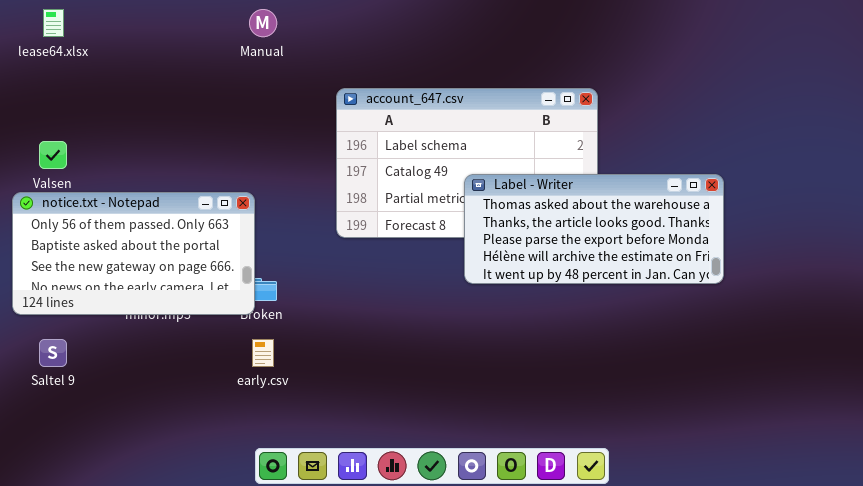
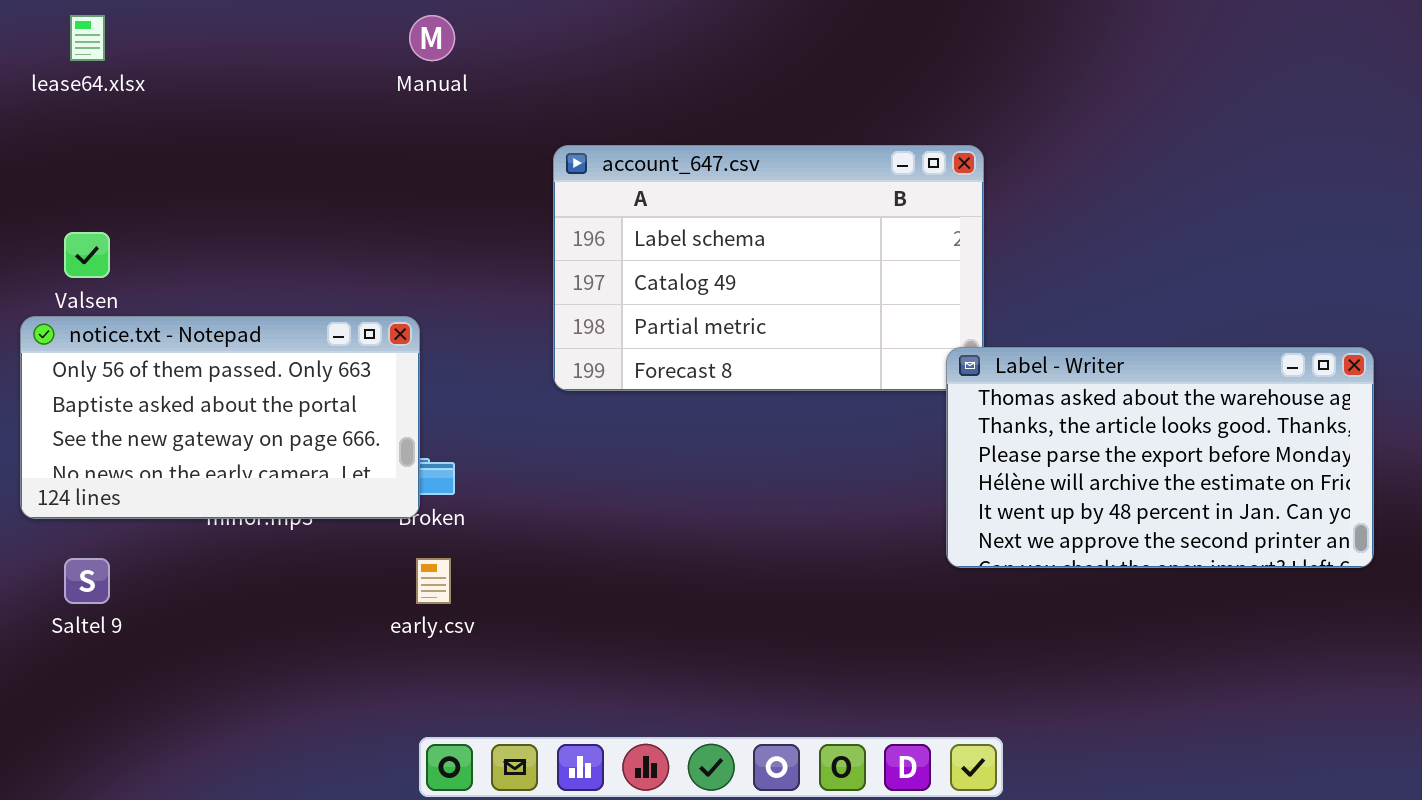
Label - Writer: [464,174,724,284] -> [946,347,1374,568], moved, resized

